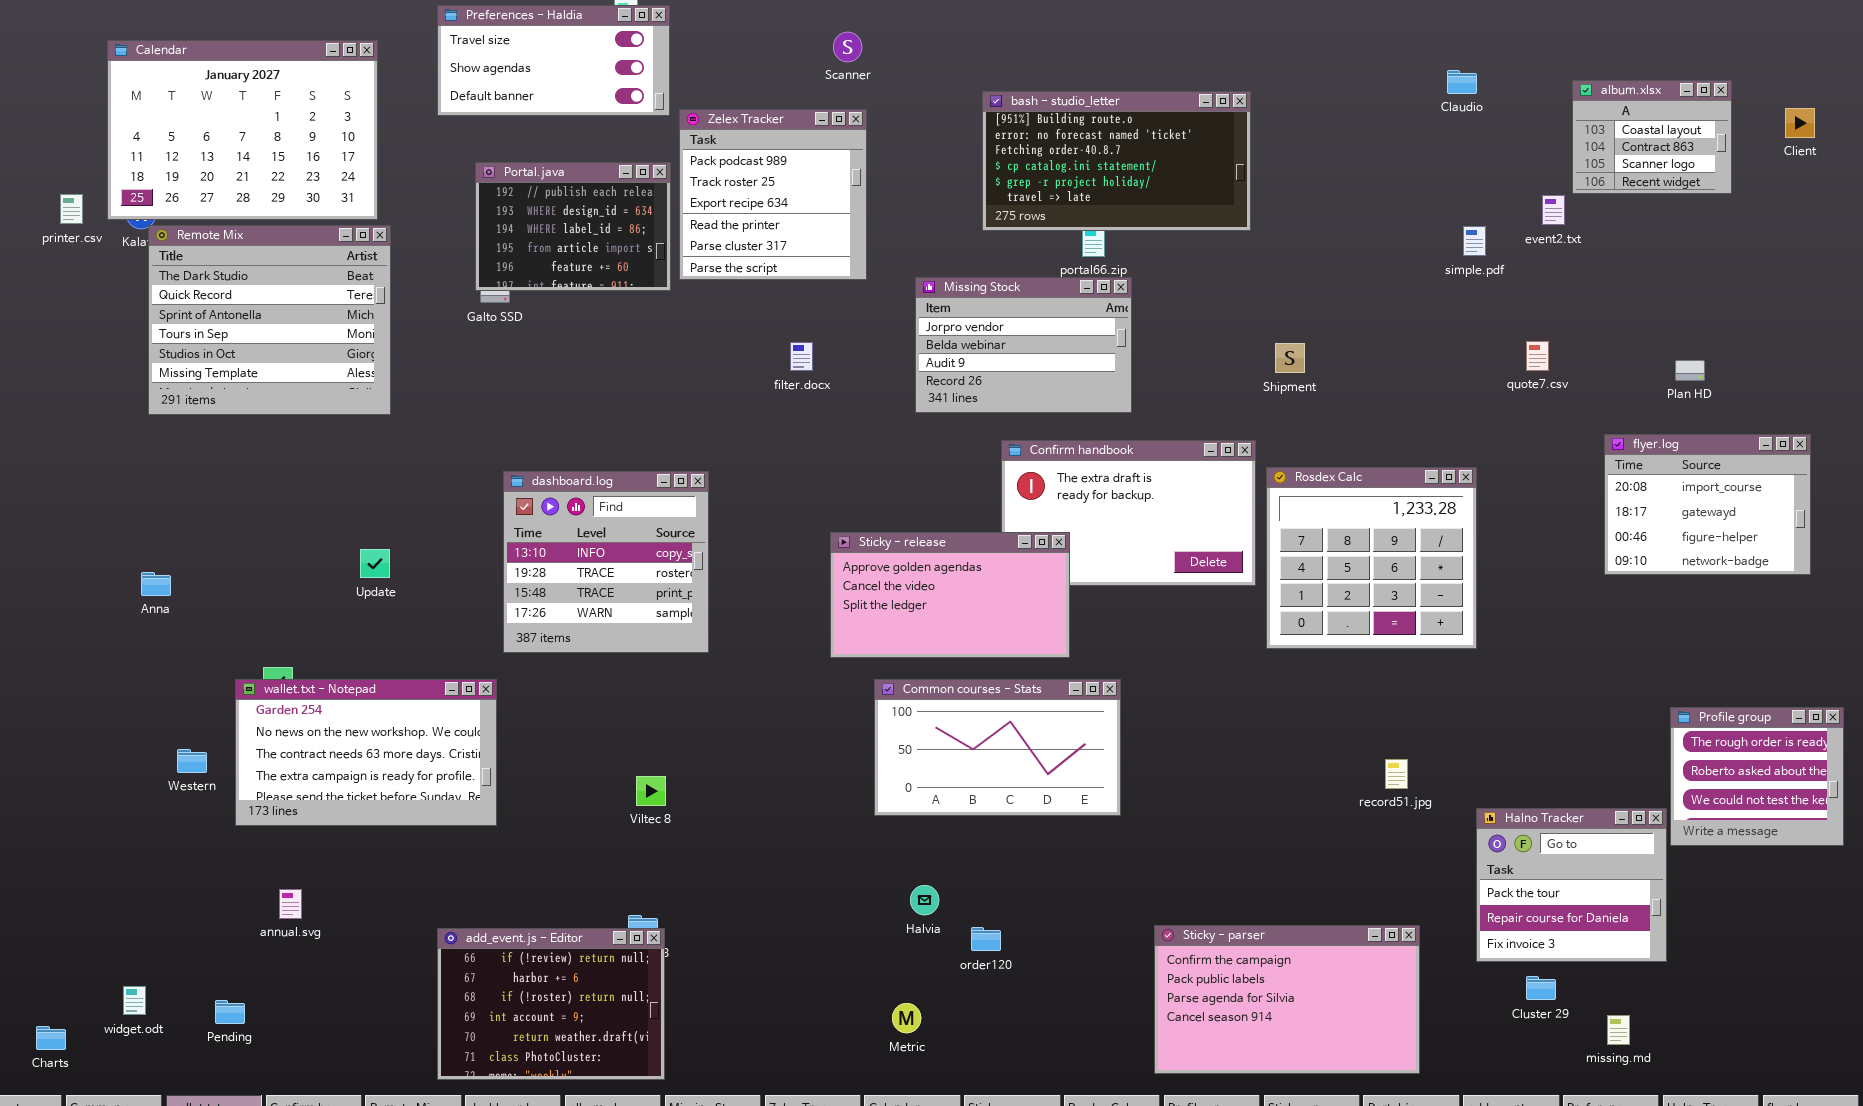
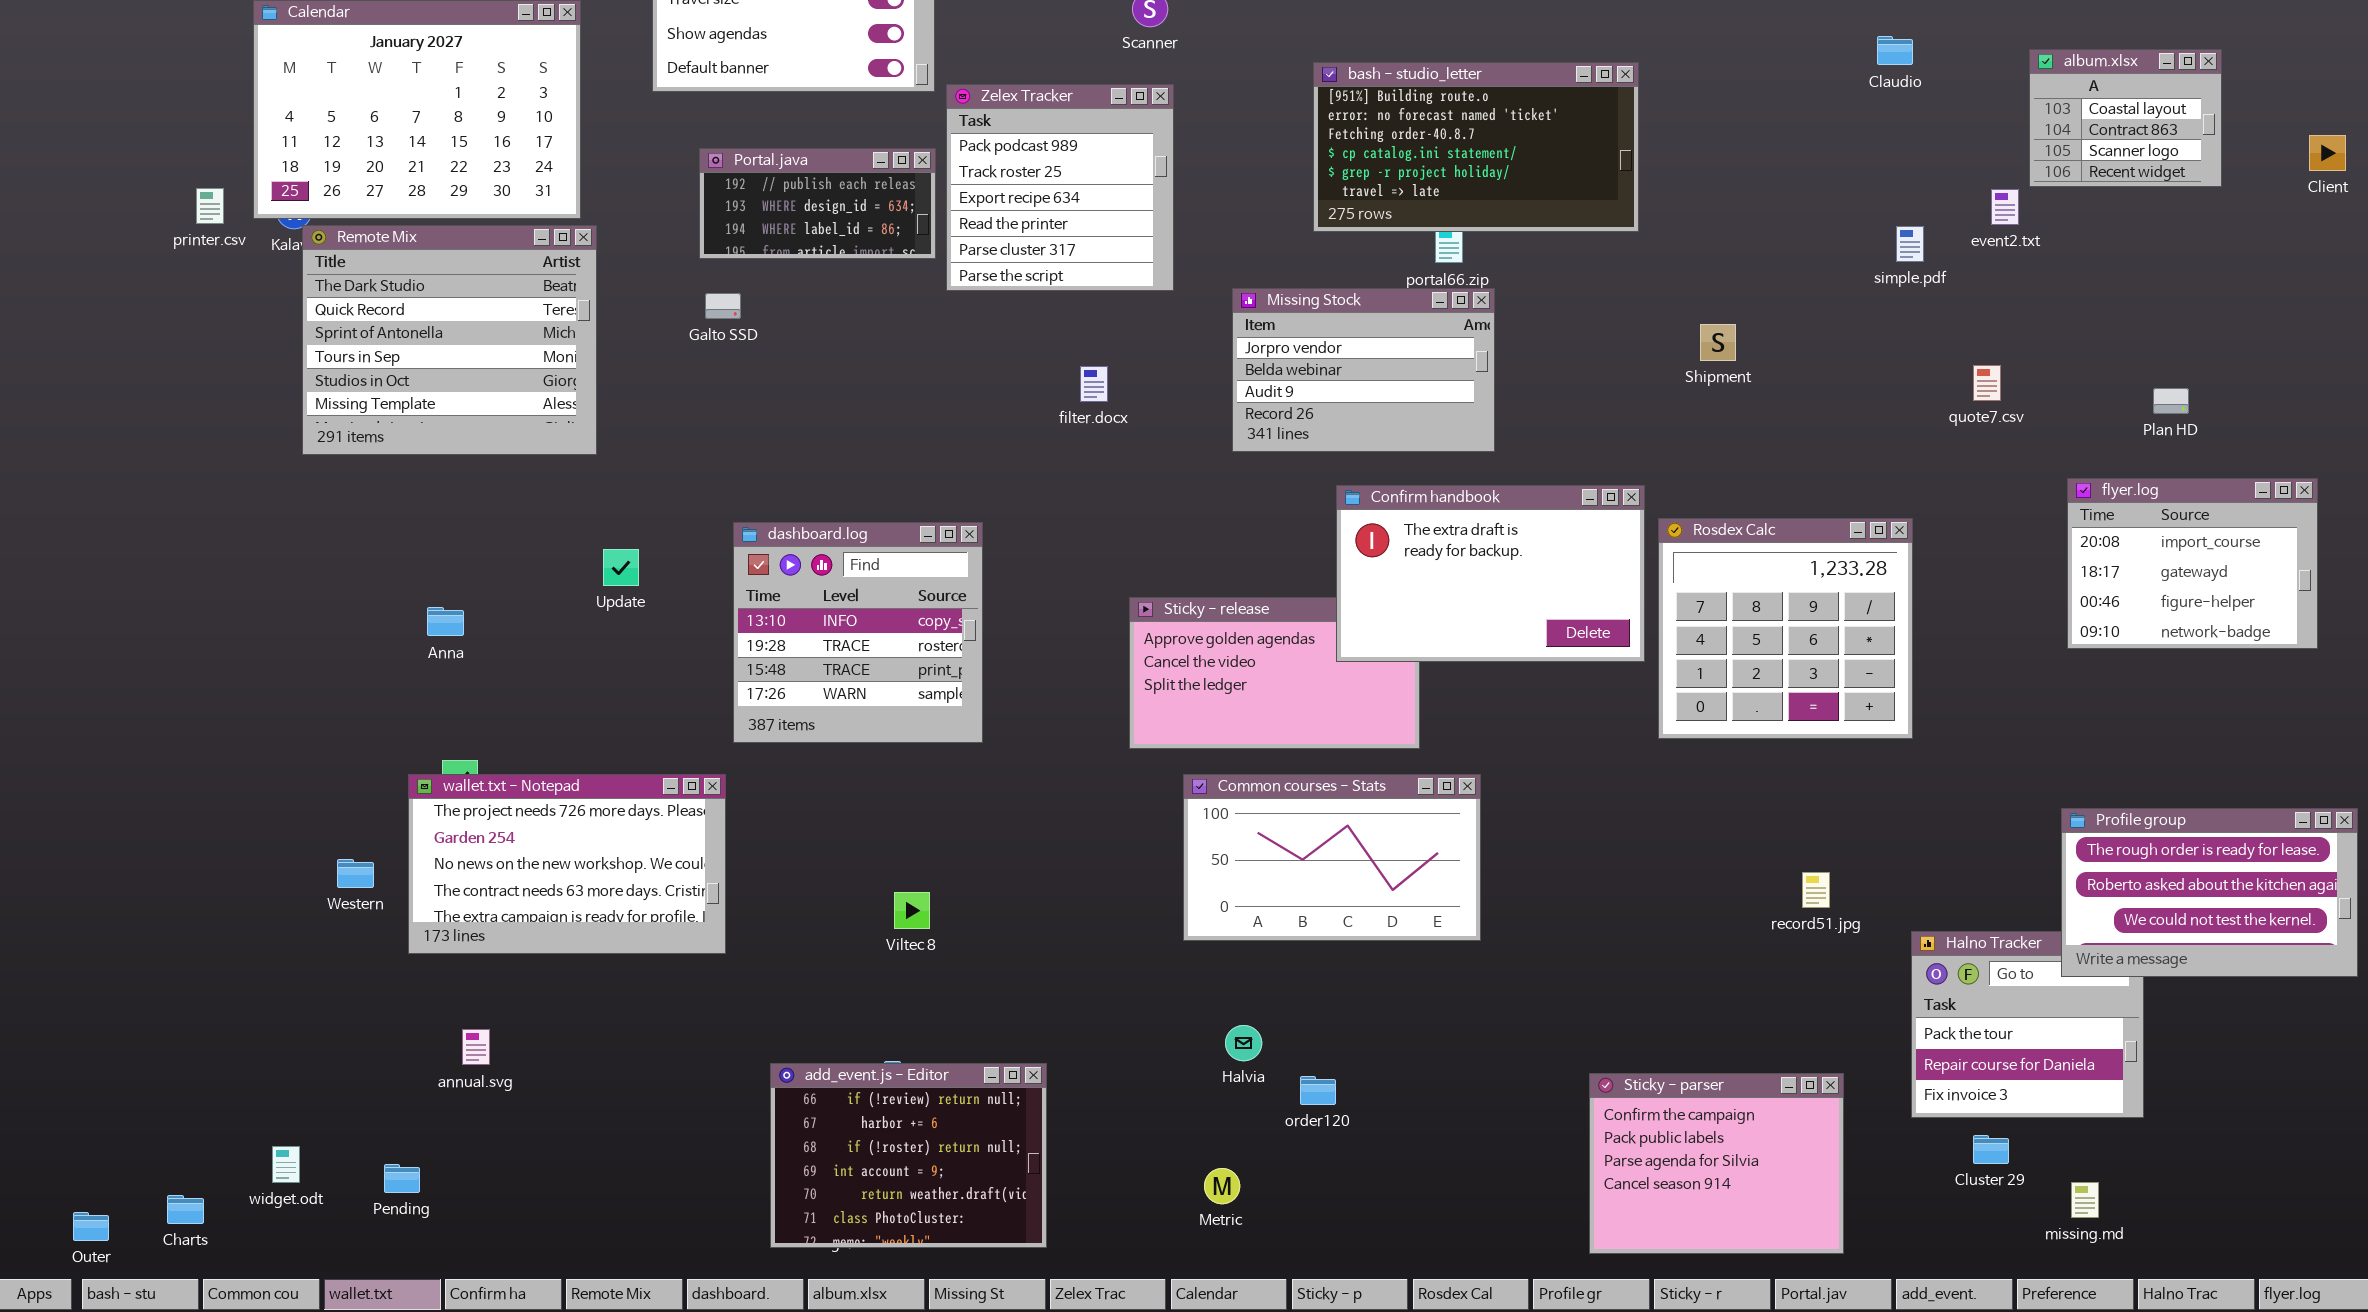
Client: [1785,108,1815,138] -> [2309,135,2346,171], moved
Portal.java: [475,162,671,291] -> [699,148,936,259], resized
Shipment: [1275,343,1305,373] -> [1700,324,1736,361], moved
Confirm handbook: [1001,440,1256,586] -> [1336,485,1645,662], raised
Update: [360,549,390,578] -> [603,549,639,586], moved
Anna: [141,572,171,596] -> [427,607,464,636], moved
wallet.txt - Notepad: [235,679,497,826] -> [408,774,726,954], scrolled up 1 row
Profile group: [1670,707,1844,846] -> [2061,808,2358,977], resized
Sticky - parser: [1154,925,1420,1074] -> [1589,1073,1844,1254], resized
add_event.js - Editor: [437,928,665,1080] -> [770,1063,1047,1248], moved

